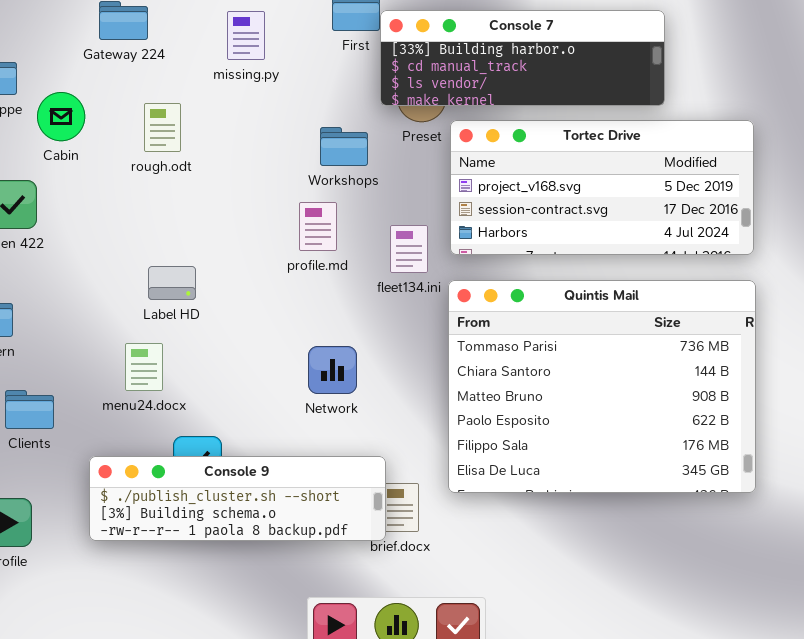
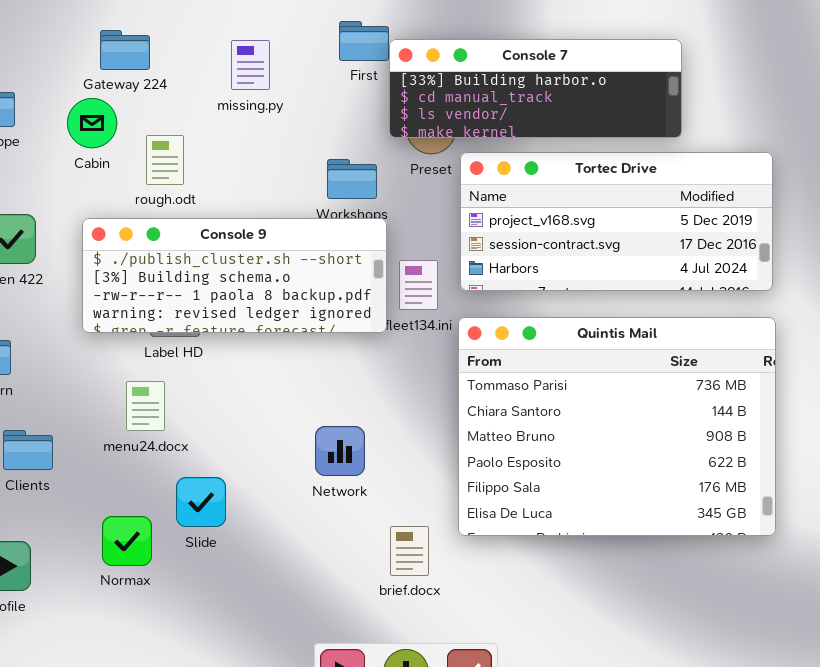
Cabin: [37,92,85,141] -> [67,98,117,148], moved
Network: [308,346,357,394] -> [315,426,365,476], moved
Console 9: [89,456,386,541] -> [82,218,387,333], moved, resized

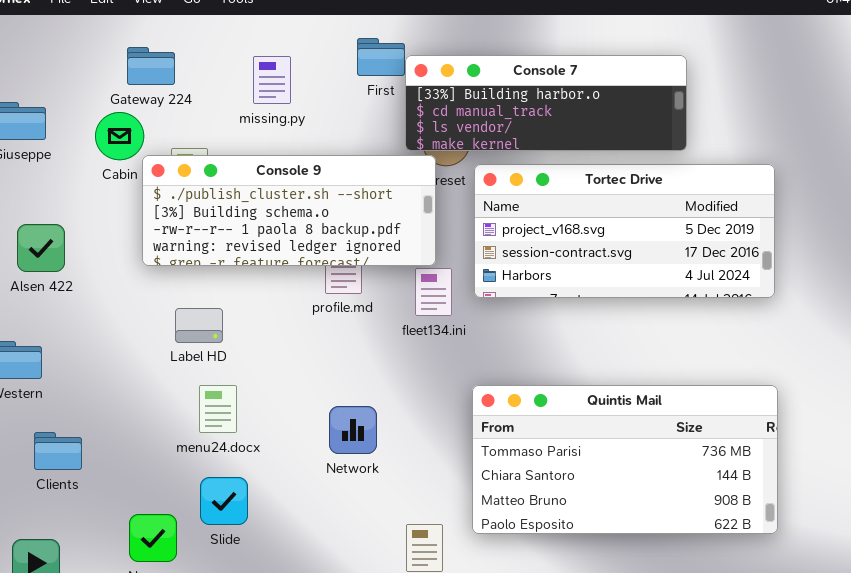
Console 9: [82,218,387,333] -> [142,155,436,266], moved
Quintis Mail: [458,317,776,536] -> [472,385,778,534], resized
menu24.docx: [126,381,165,431] -> [199,385,237,433], moved
Network: [315,426,365,476] -> [329,406,377,454], moved

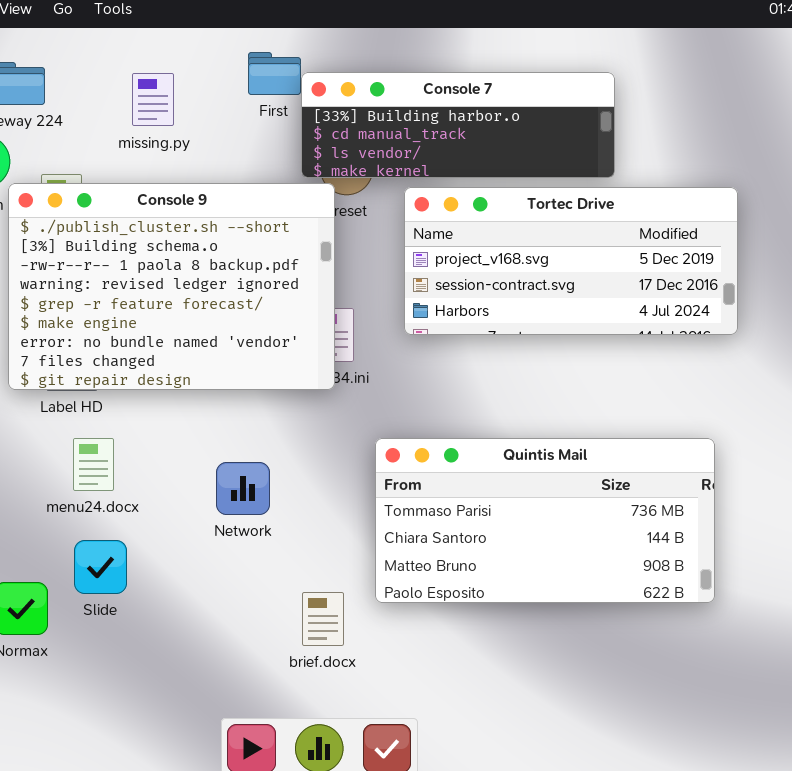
Console 9: [142,155,436,266] -> [8,183,335,390], resized
Tortec Drive: [474,164,775,298] -> [404,187,738,335], moved

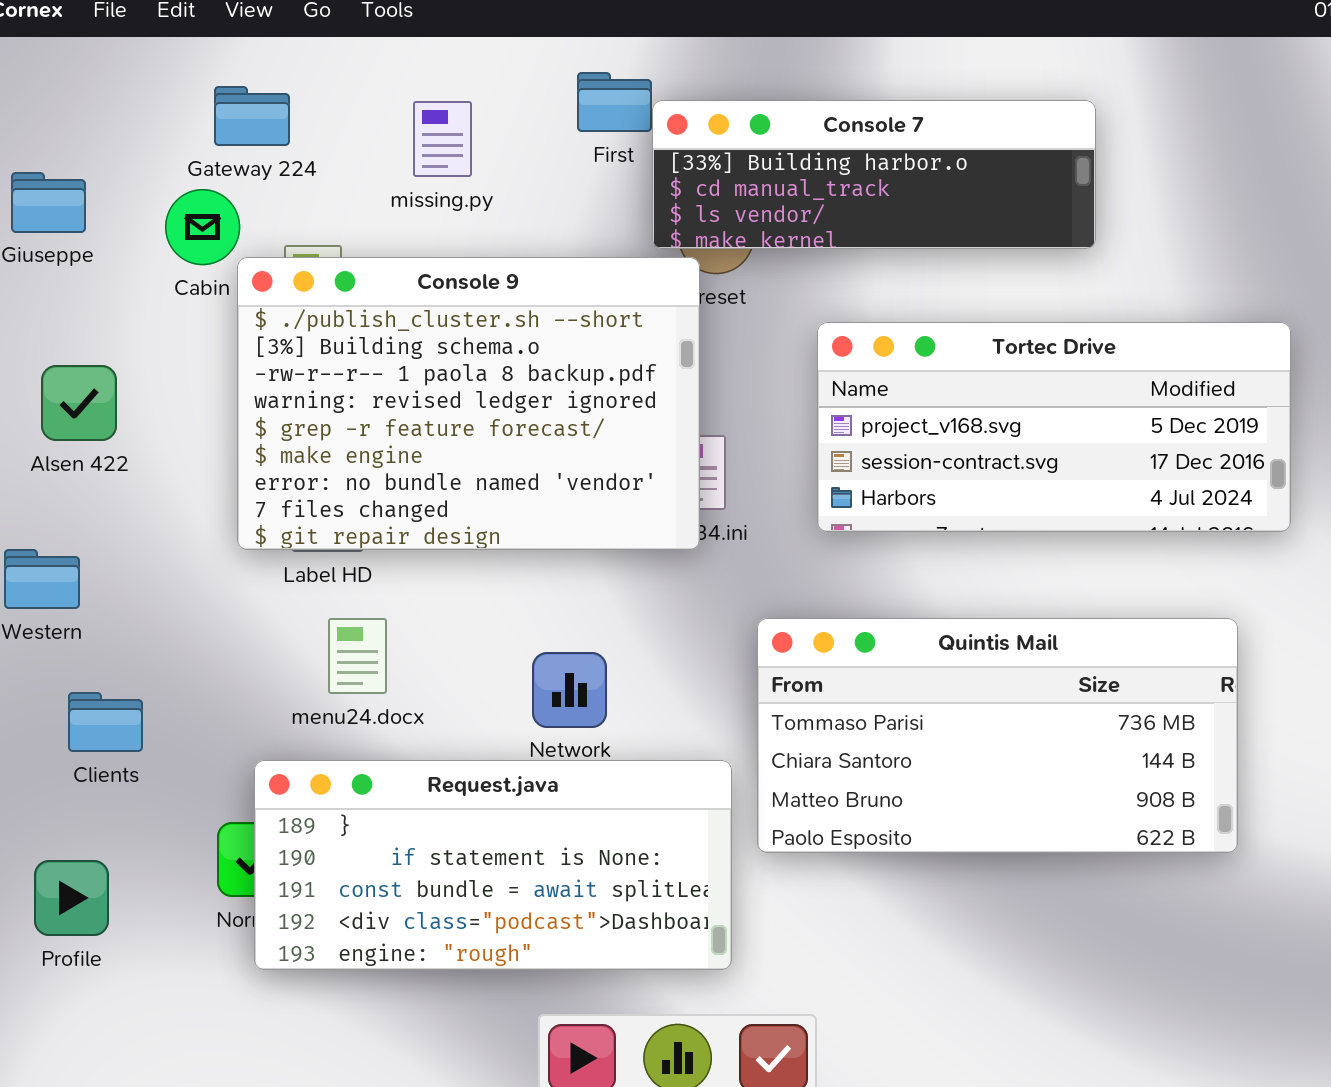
Tortec Drive: [404,187,738,335] -> [817,322,1291,532], moved
Request.java: none -> [254,760,732,970], opened

